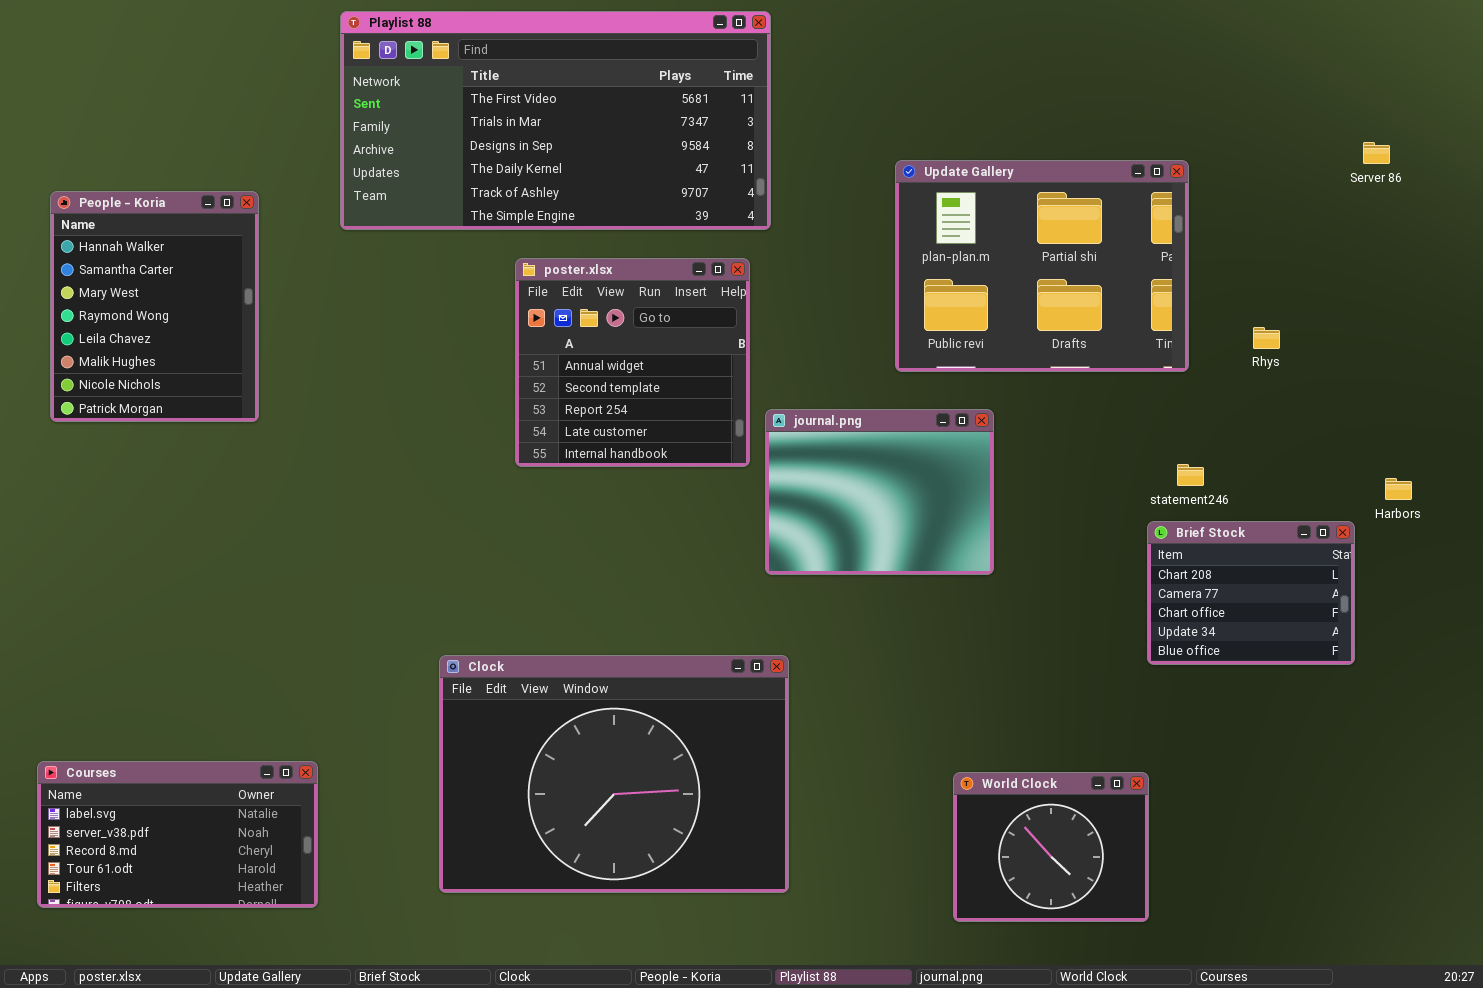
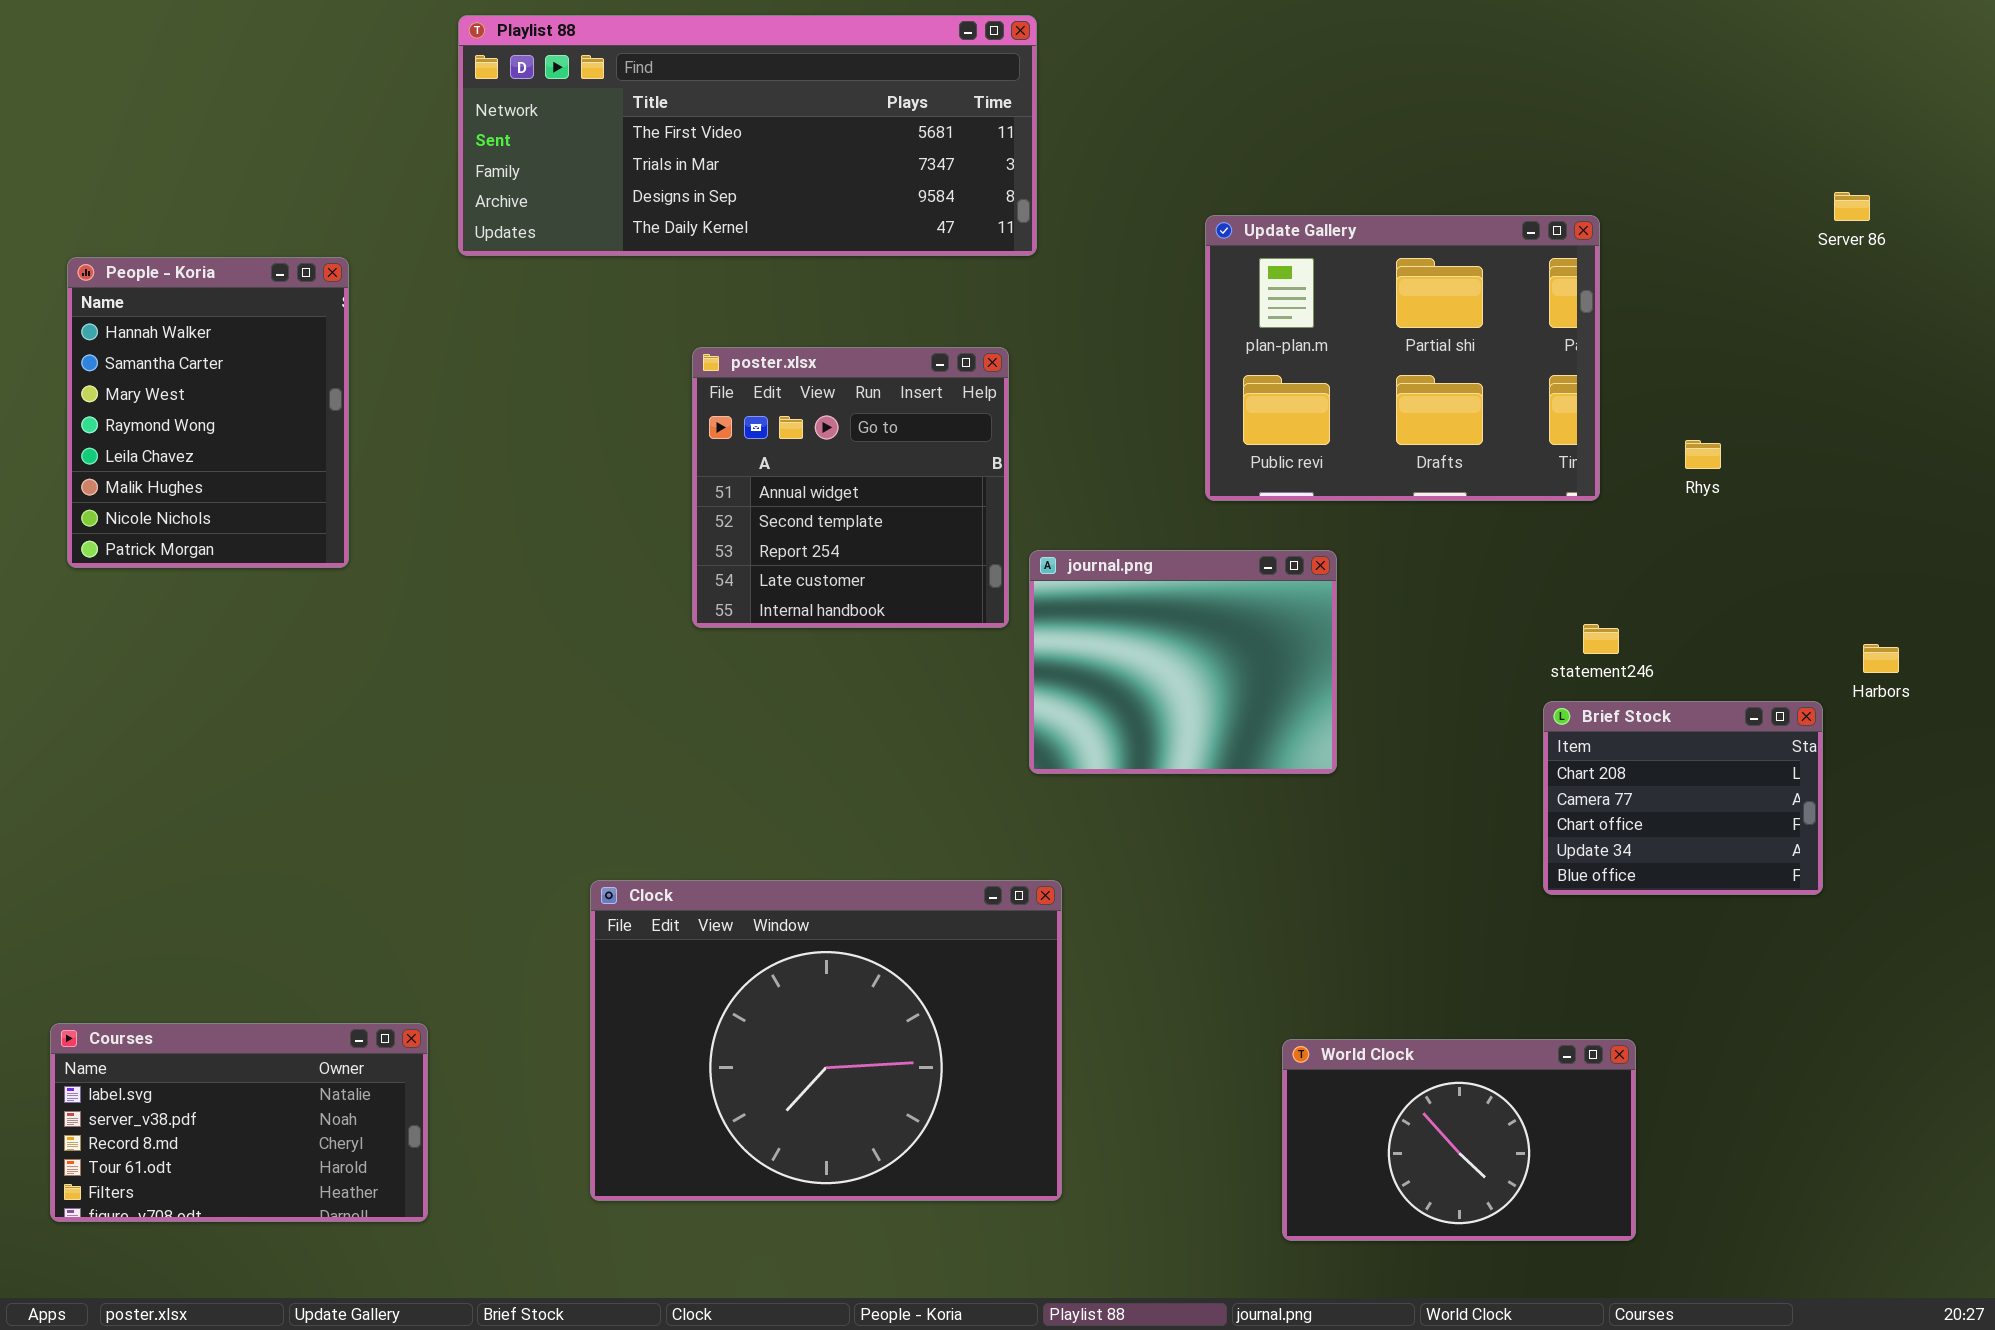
Playlist 88: [340,11,771,230] -> [458,15,1037,256], resized
World Clock: [953,772,1149,922] -> [1282,1039,1636,1241], resized

